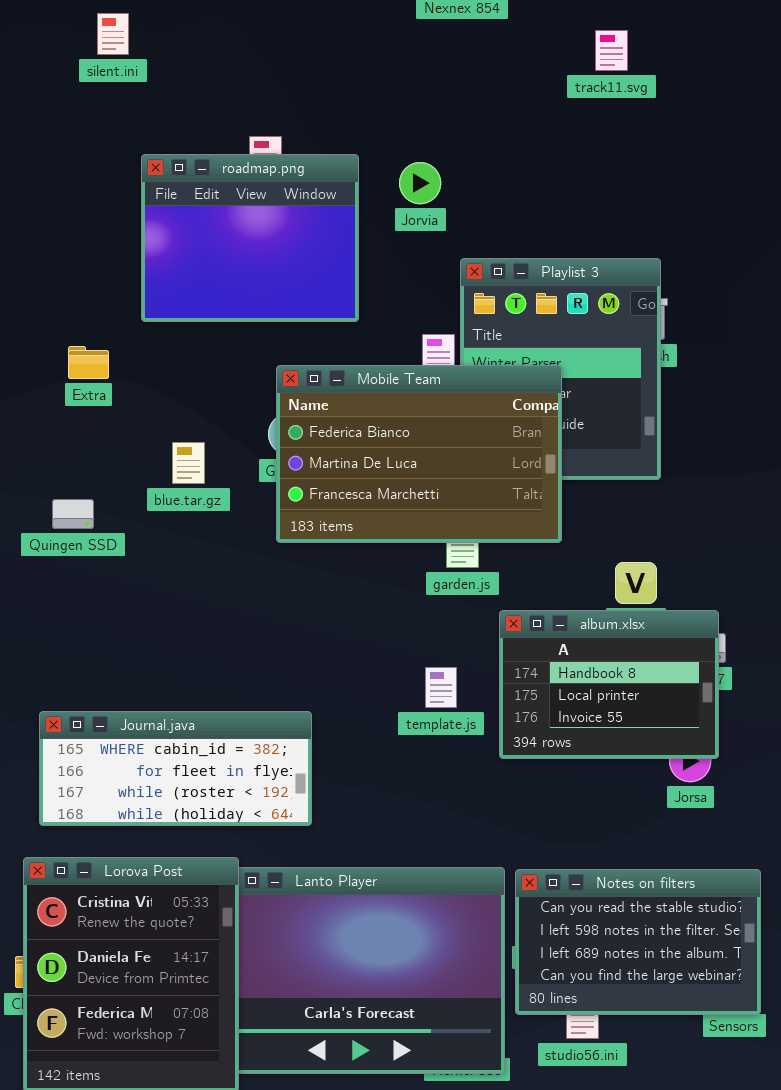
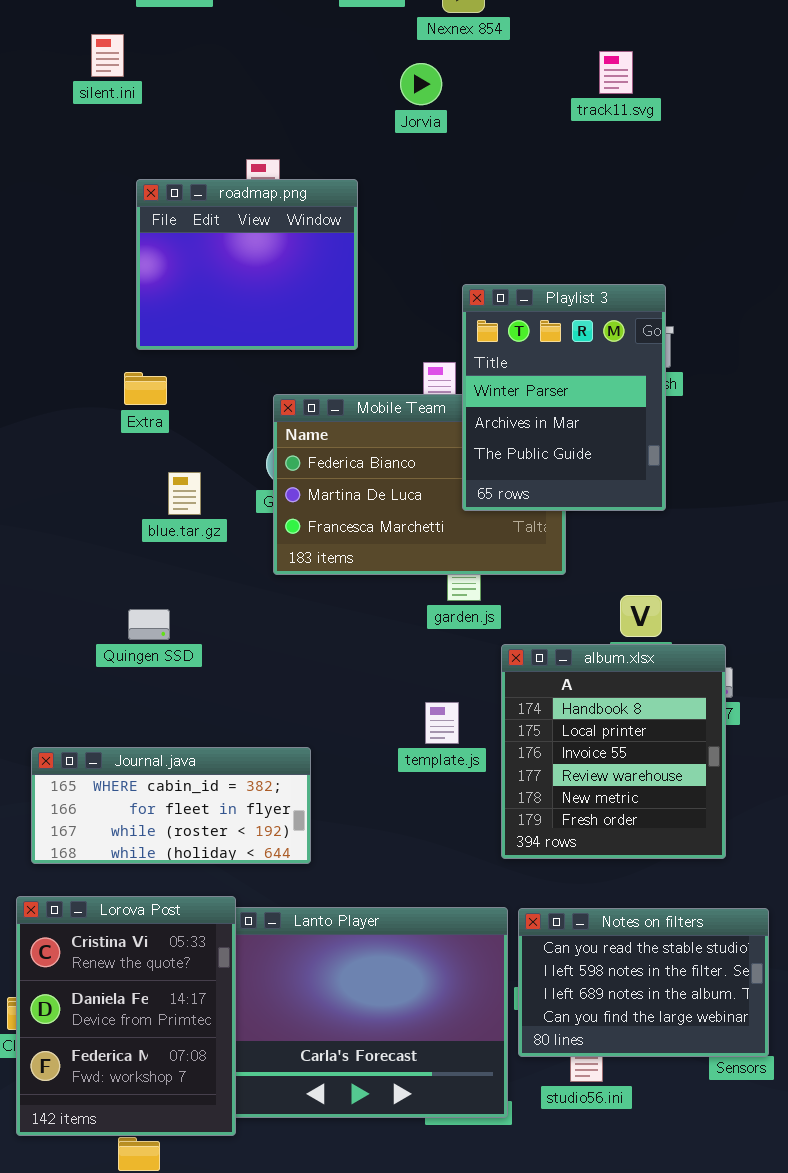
Jorvia: [399,162,441,204] -> [400,63,442,105], moved
Playlist 3: [460,258,661,480] -> [462,284,666,511], raised
Extra: [68,346,109,379] -> [124,372,167,405], moved
Quingen SSD: [52,499,94,529] -> [128,609,170,640], moved
album.xlsx: [499,610,719,759] -> [501,644,726,859], resized

